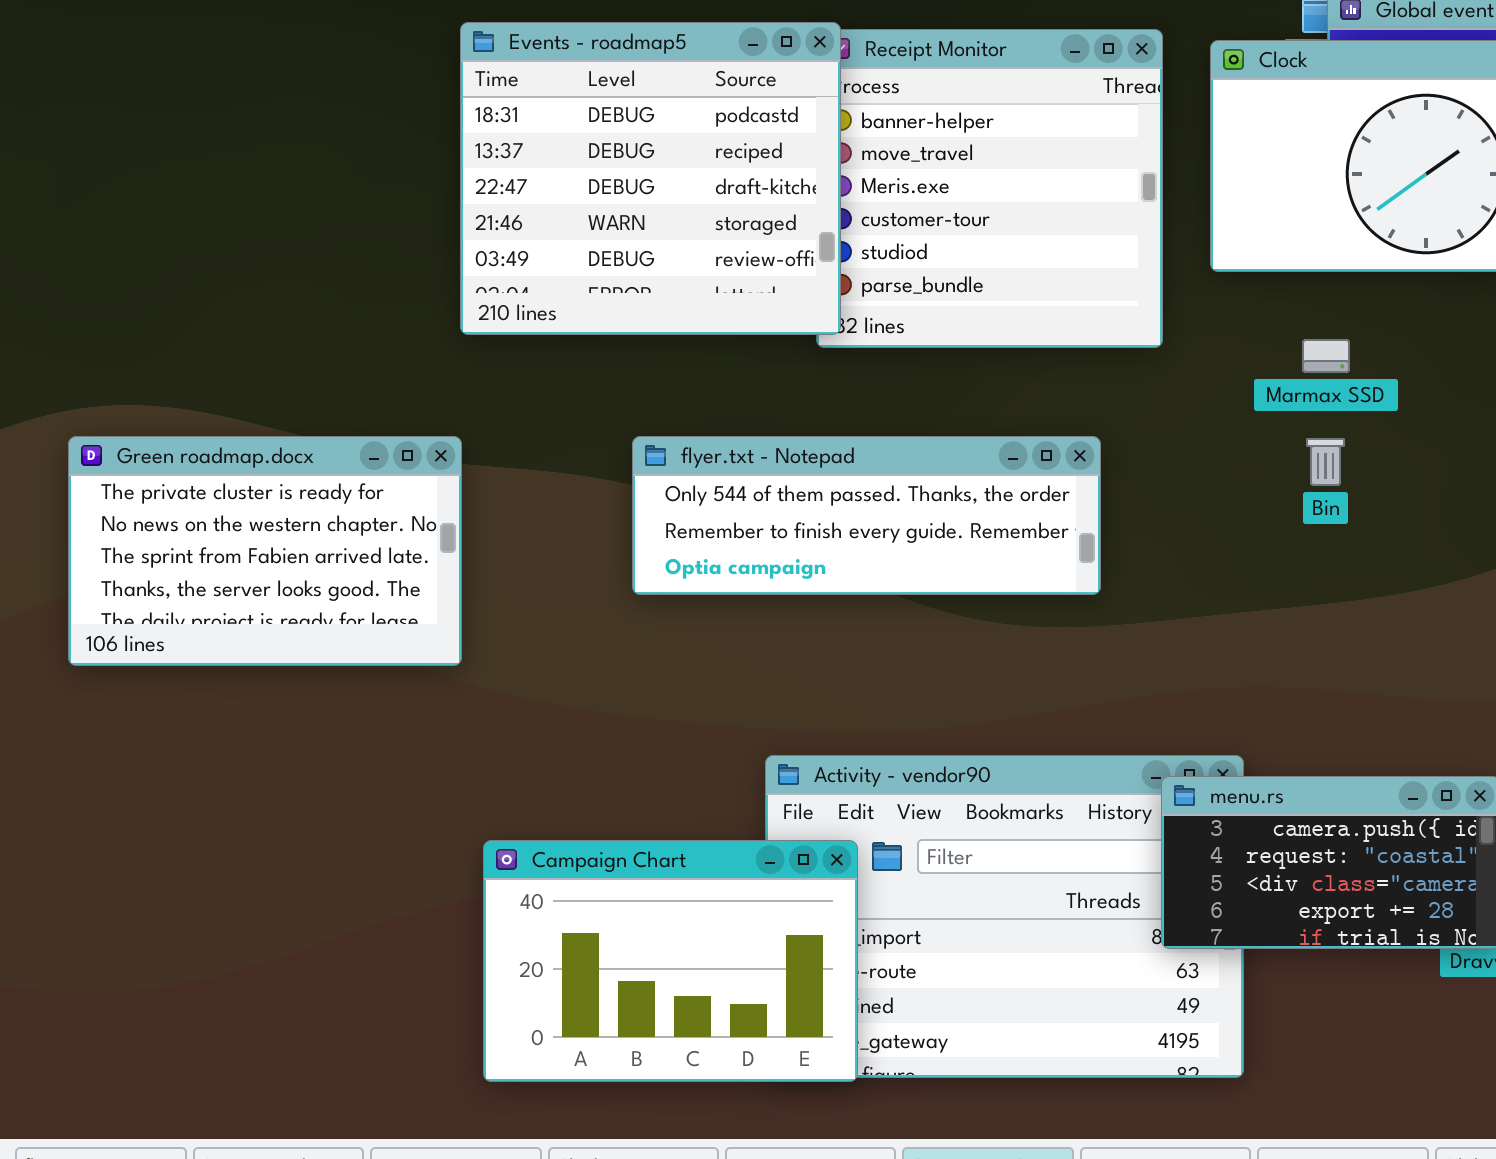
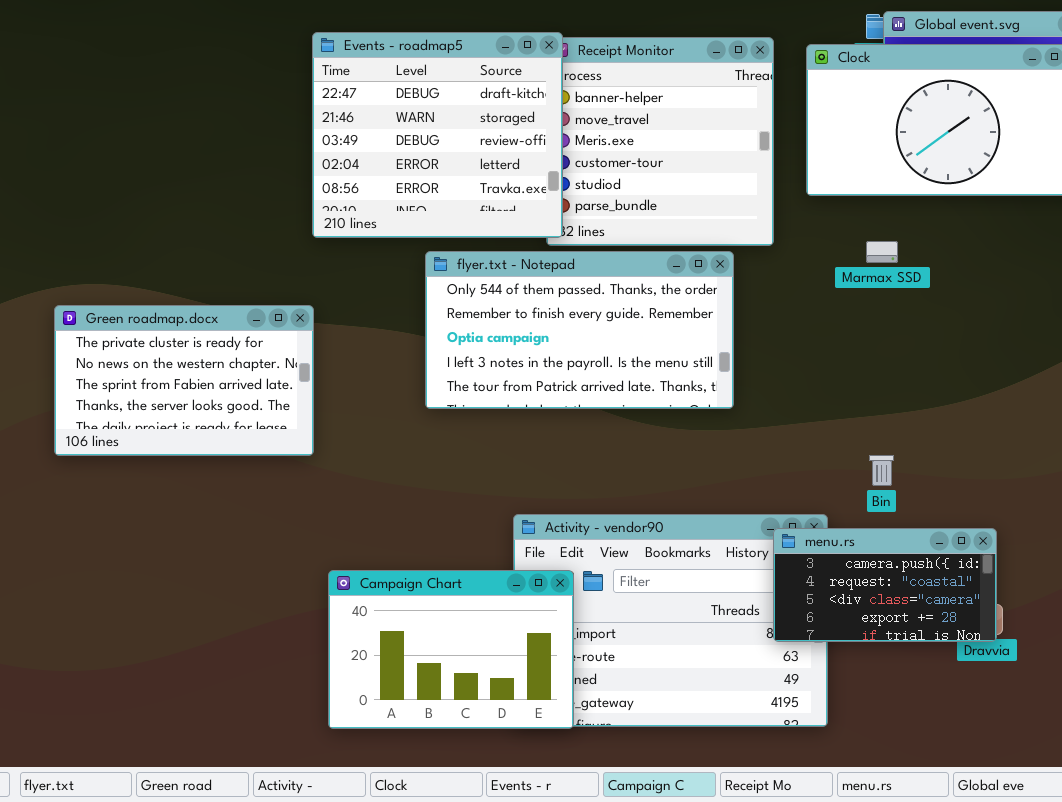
Events - roadmap5: [460,22,841,335] -> [312,32,563,238], scrolled down 2 rows
flyer.txt - Notepad: [632,436,1101,595] -> [425,251,734,409], resized
Bin: [1306,438,1345,486] -> [869,455,894,486], moved

